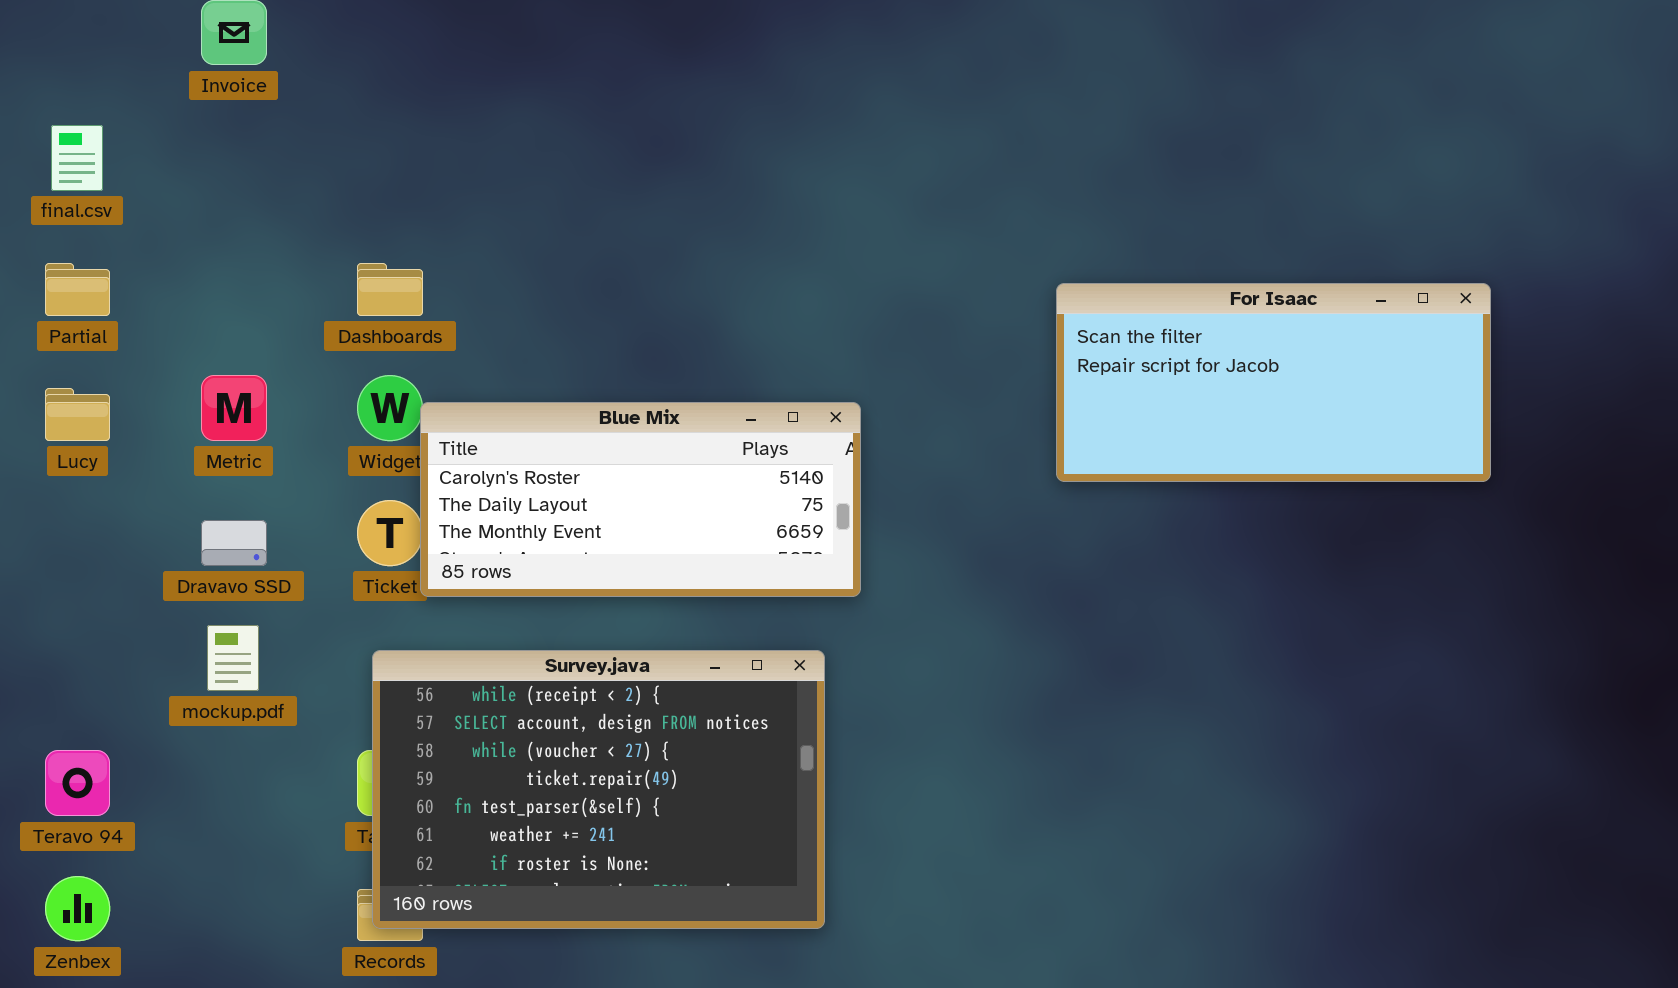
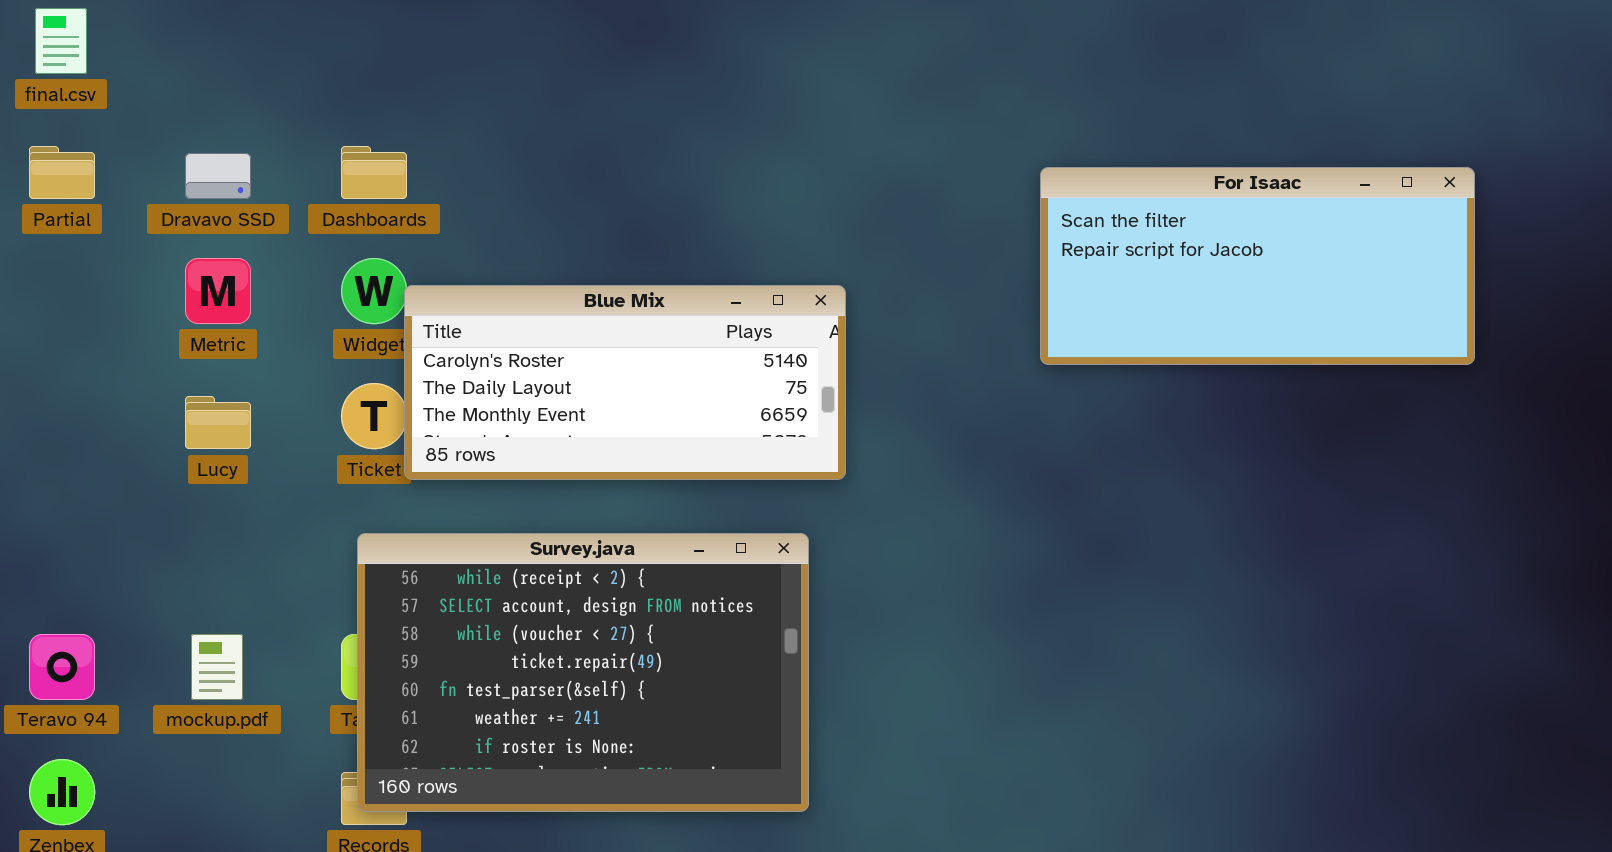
Lucy: [45,388,110,441] -> [185,396,251,449], moved
Dravavo SSD: [201,520,267,566] -> [185,153,251,199], moved
mockup.pdf: [207,625,259,691] -> [191,634,243,700], moved

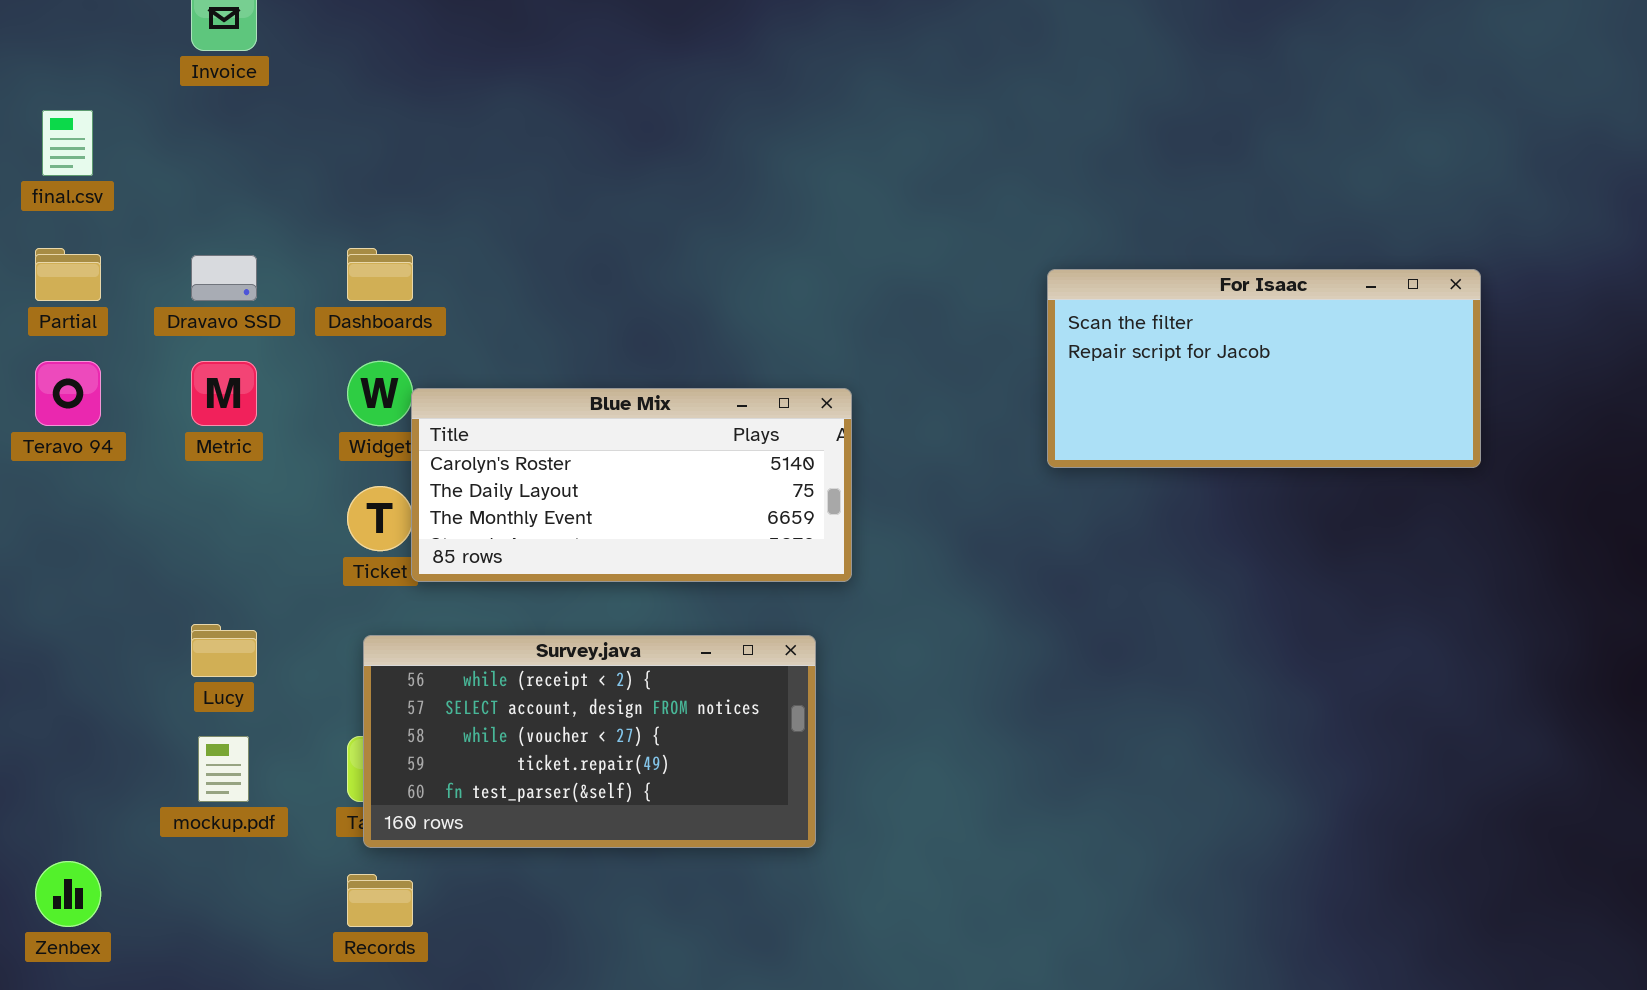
Lucy: [185,396,251,449] -> [191,624,257,677], moved
Survey.java: [357,533,809,812] -> [363,635,816,848], resized
Teravo 94: [29,634,95,700] -> [35,361,101,426], moved

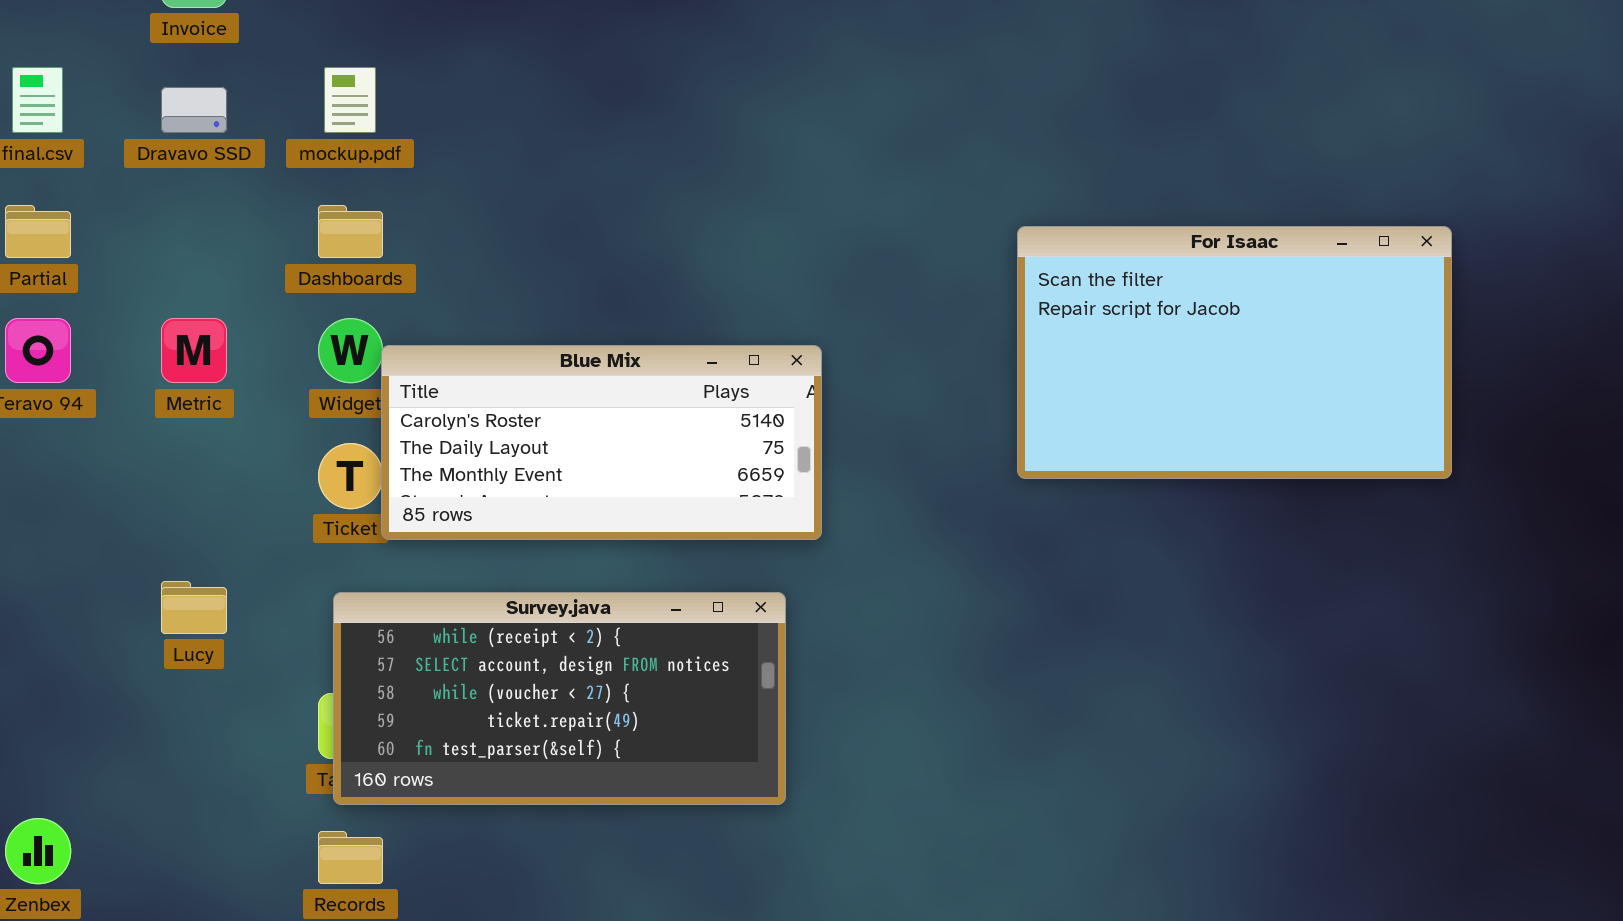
Dravavo SSD: [191,255,257,301] -> [161,87,227,133], moved
For Isaac: [1047,269,1481,468] -> [1017,226,1452,479], resized
mockup.pdf: [198,736,249,802] -> [324,67,376,133], moved

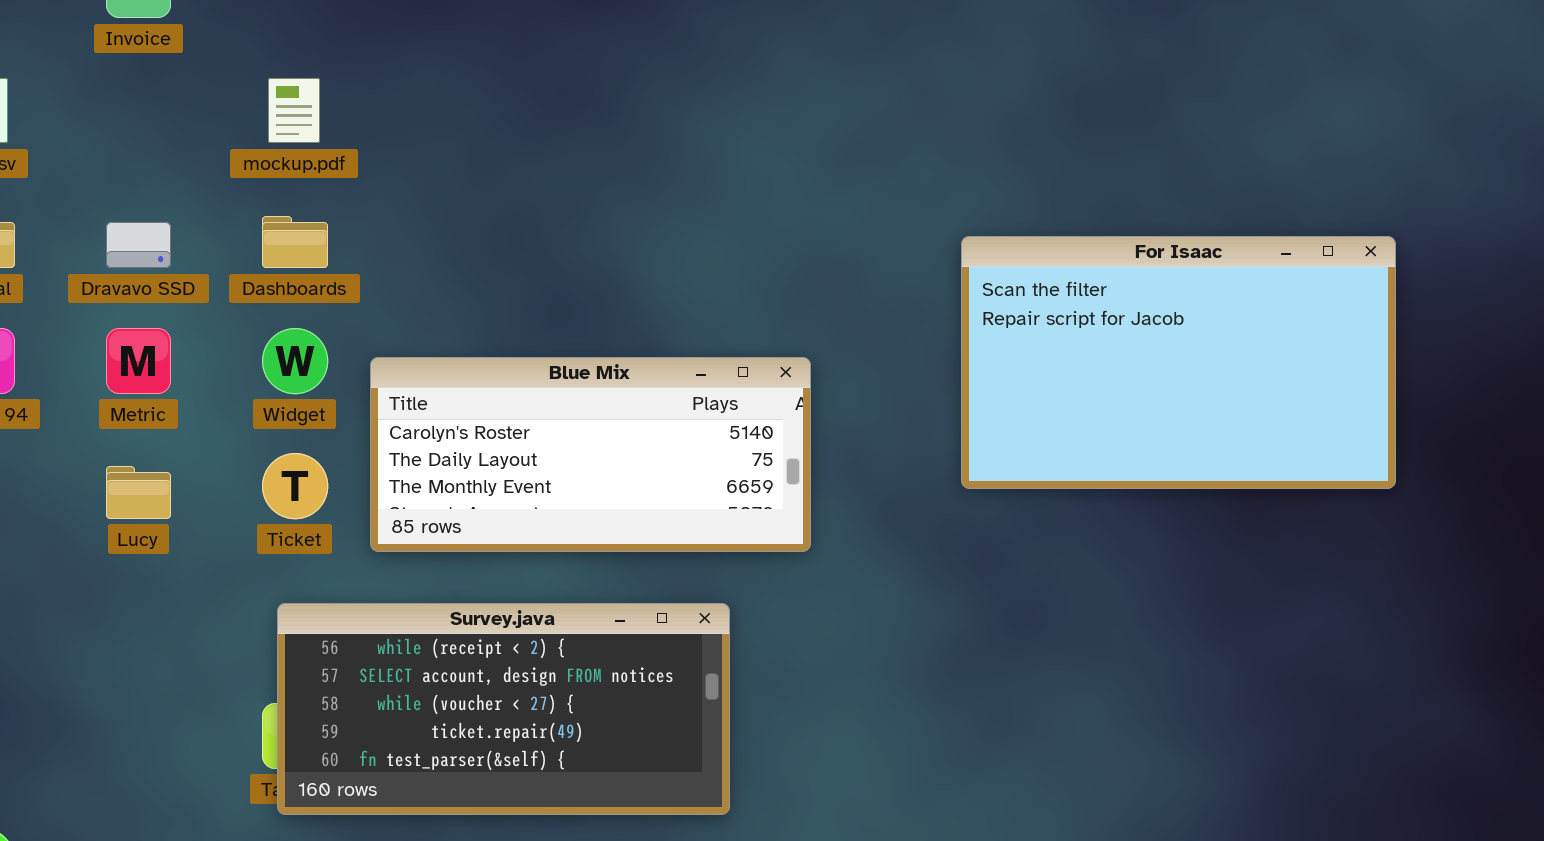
Dravavo SSD: [161,87,227,133] -> [106,222,171,268], moved
Blue Mix: [381,345,822,540] -> [370,357,811,552], moved
Lucy: [161,581,227,634] -> [106,466,171,519], moved

